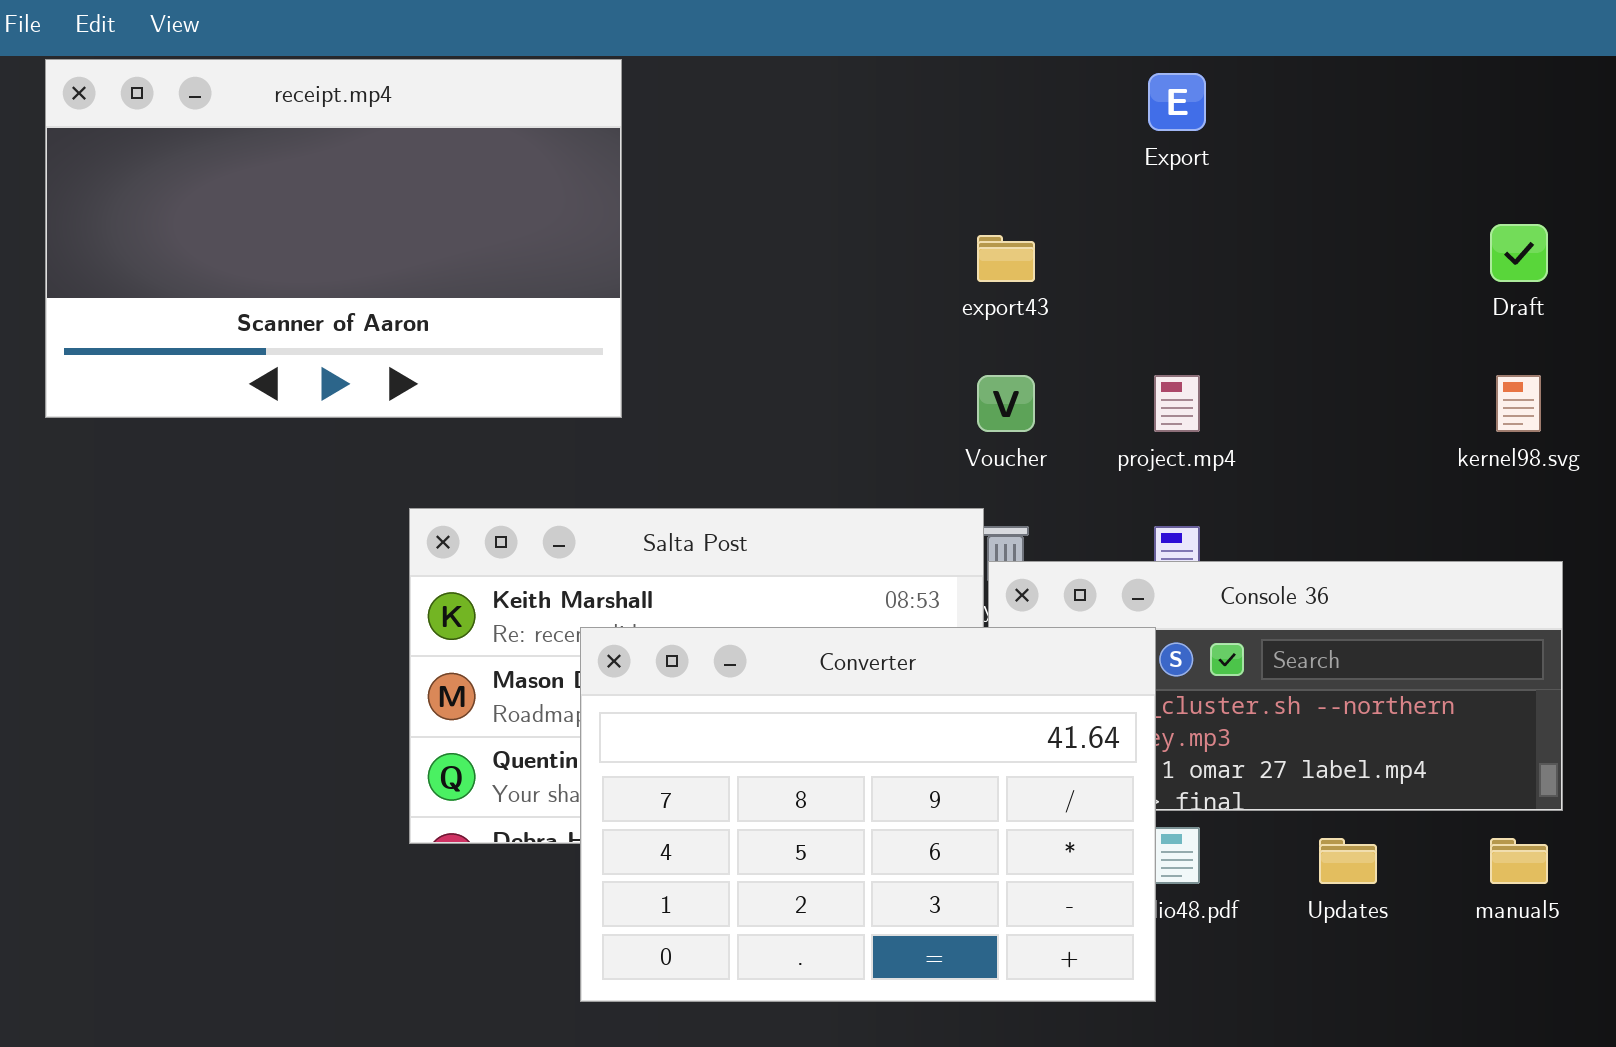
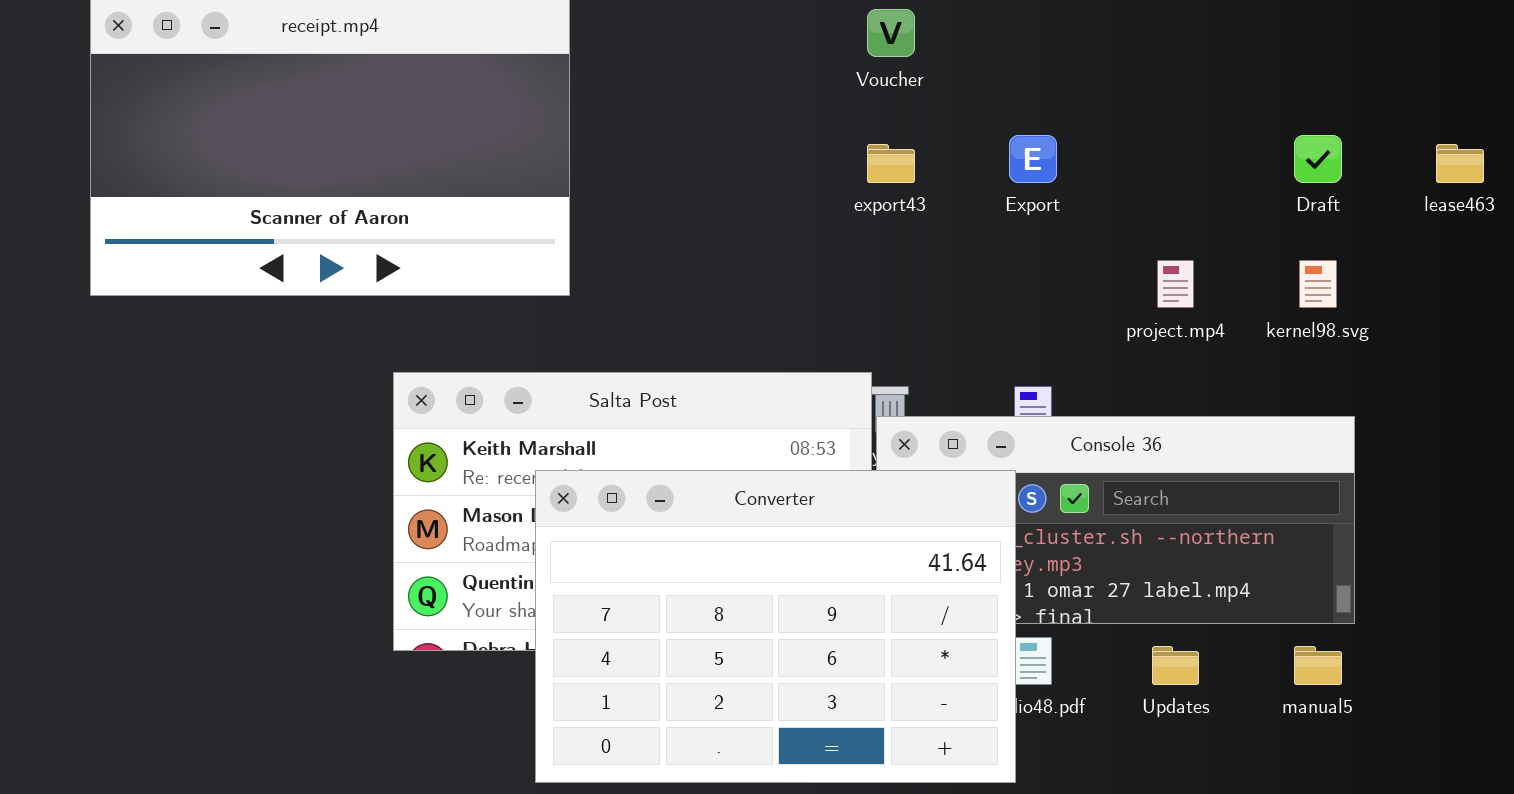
Export: [1148,73,1206,131] -> [1009,135,1057,183], moved
Voucher: [977,375,1035,432] -> [867,9,915,57], moved
project.mp4: [1154,375,1200,432] -> [1157,260,1194,308], moved

